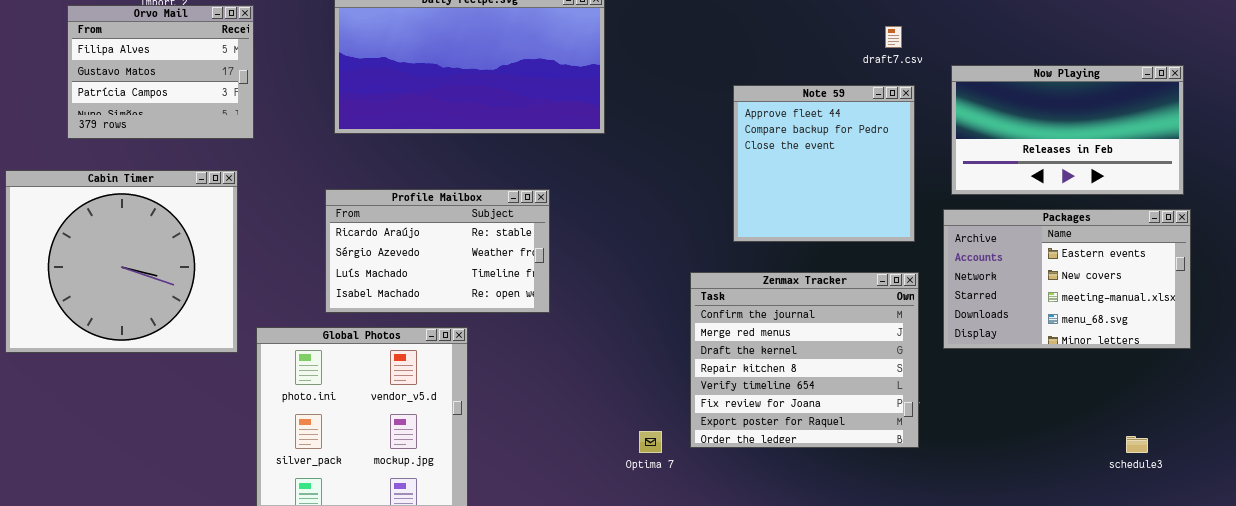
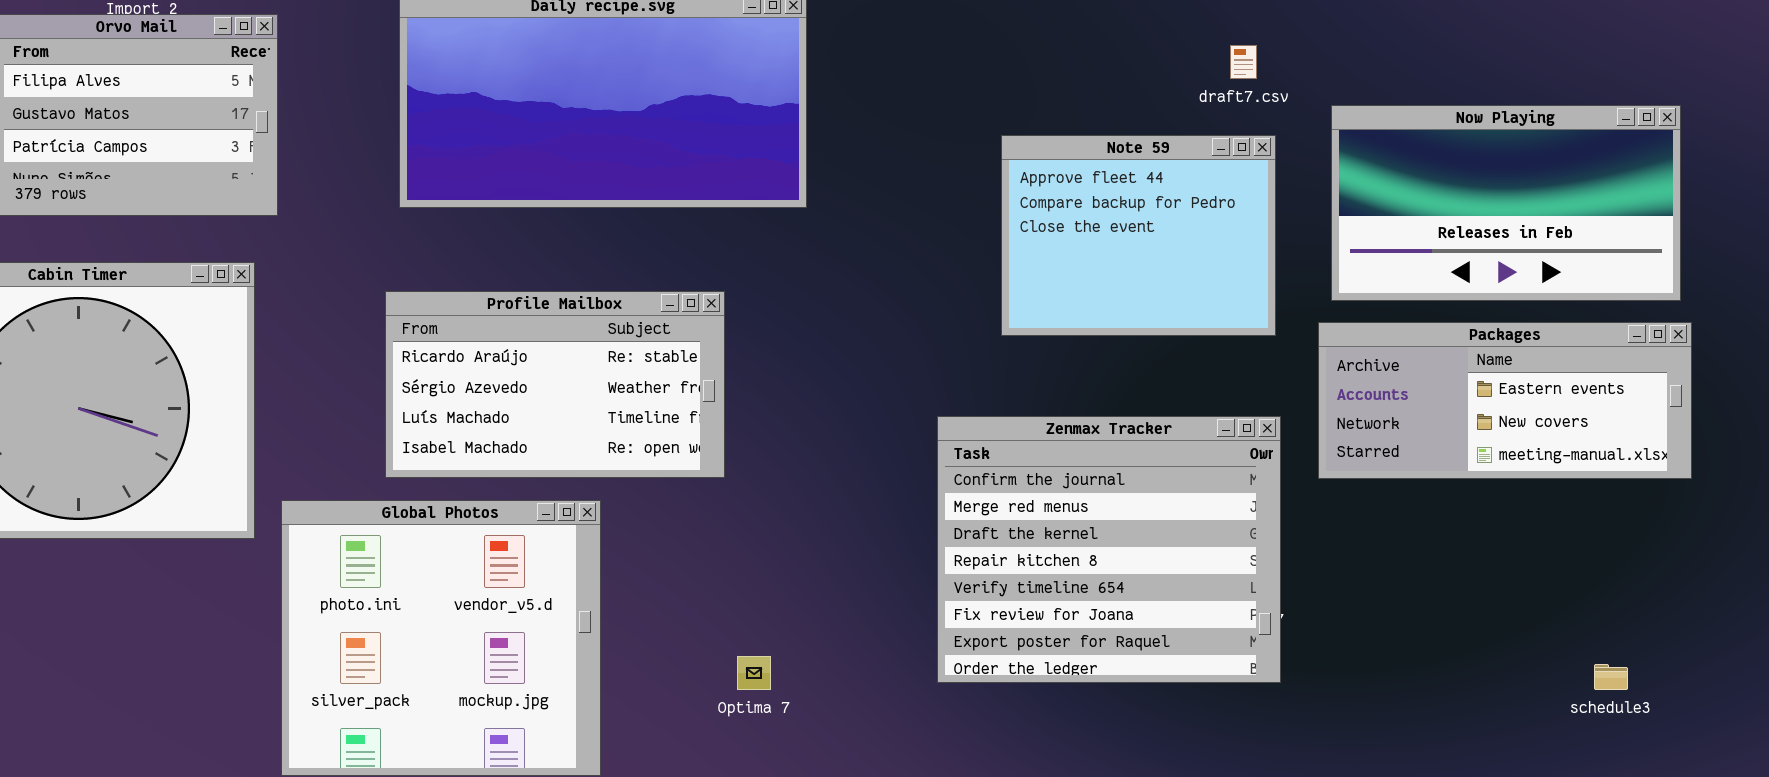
Note 59: [733,85,915,242] -> [1001,135,1276,336], resized
Packages: [943,209,1191,349] -> [1318,322,1692,479], resized
Optima 7: [639,431,662,453] -> [737,656,771,690], moved

